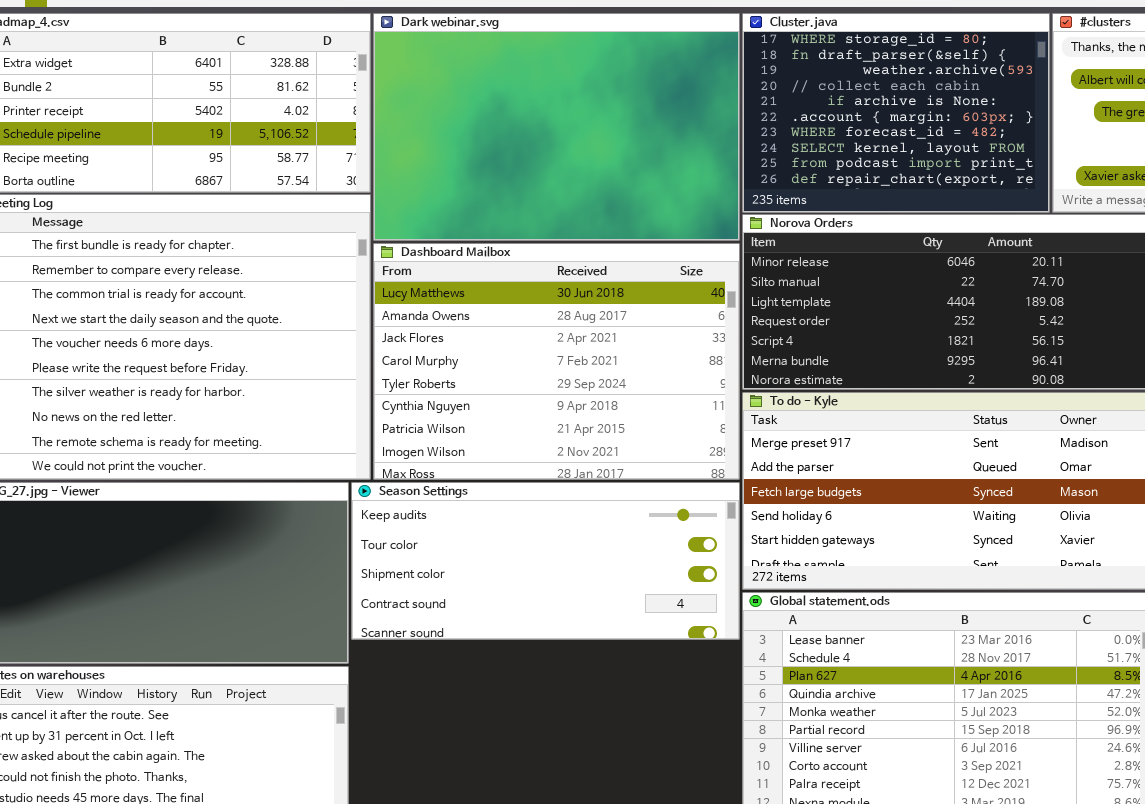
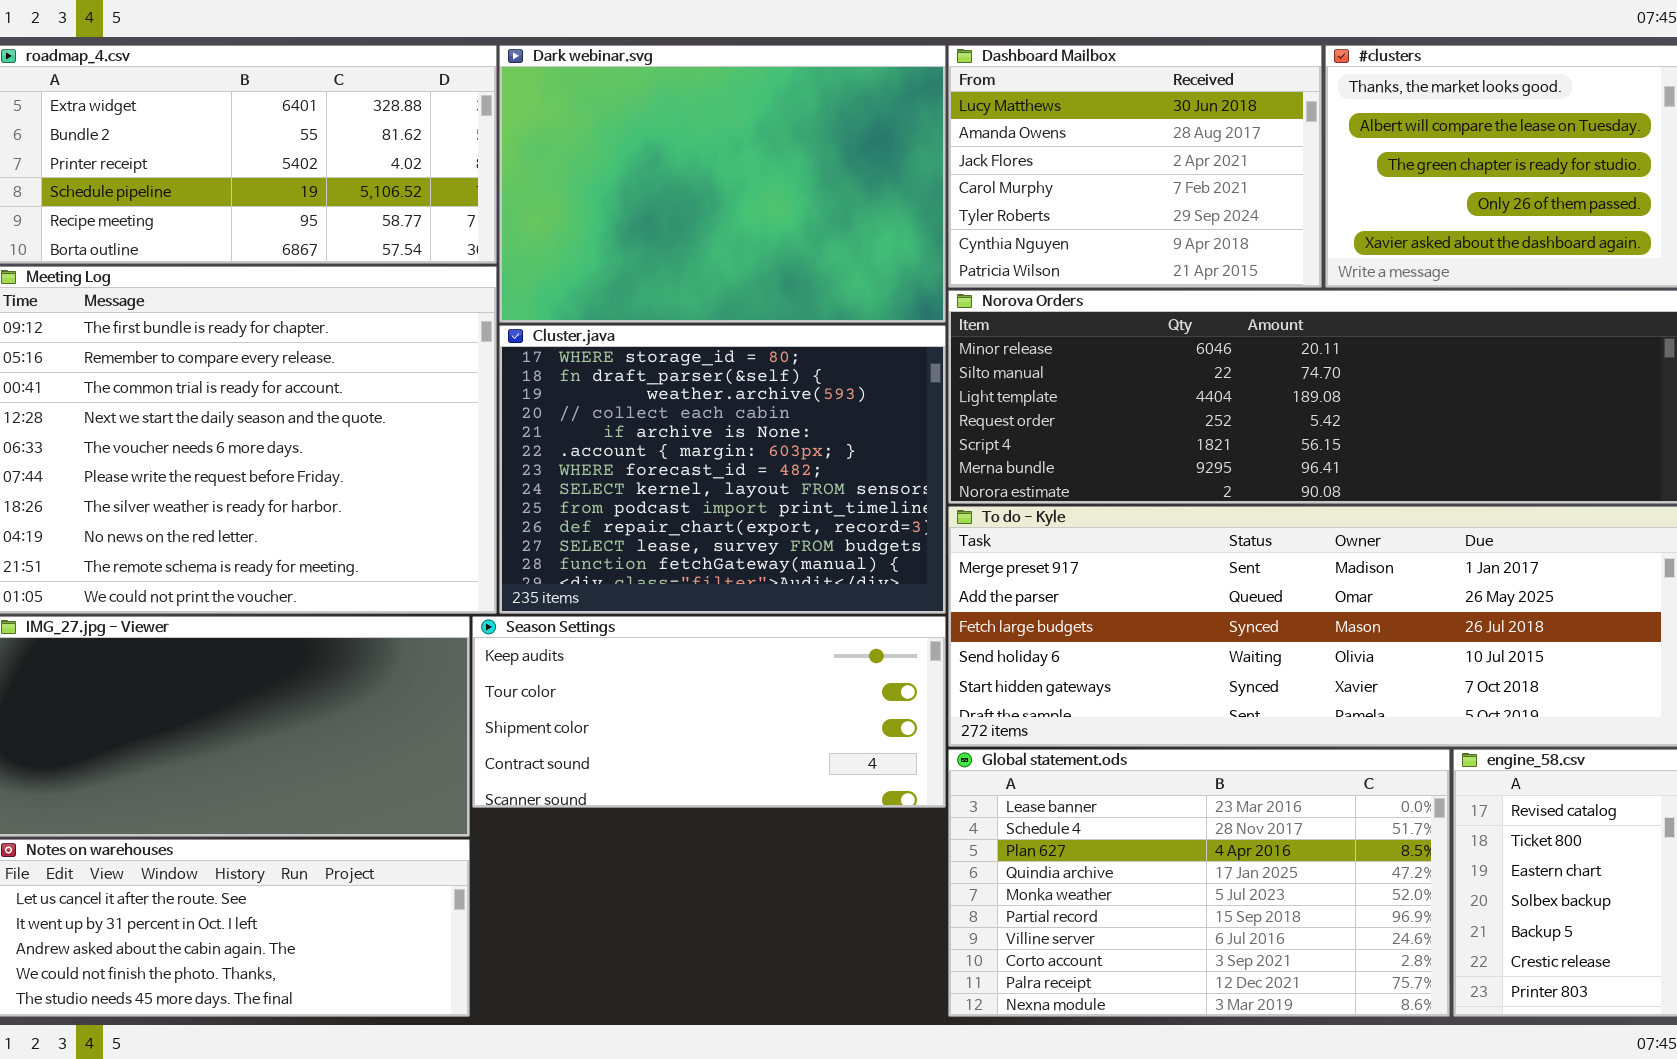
Cluster.java: [742,13,1050,213] -> [499,325,946,614], moved, resized
Dashboard Mailbox: [373,243,740,480] -> [948,45,1322,288], moved, resized

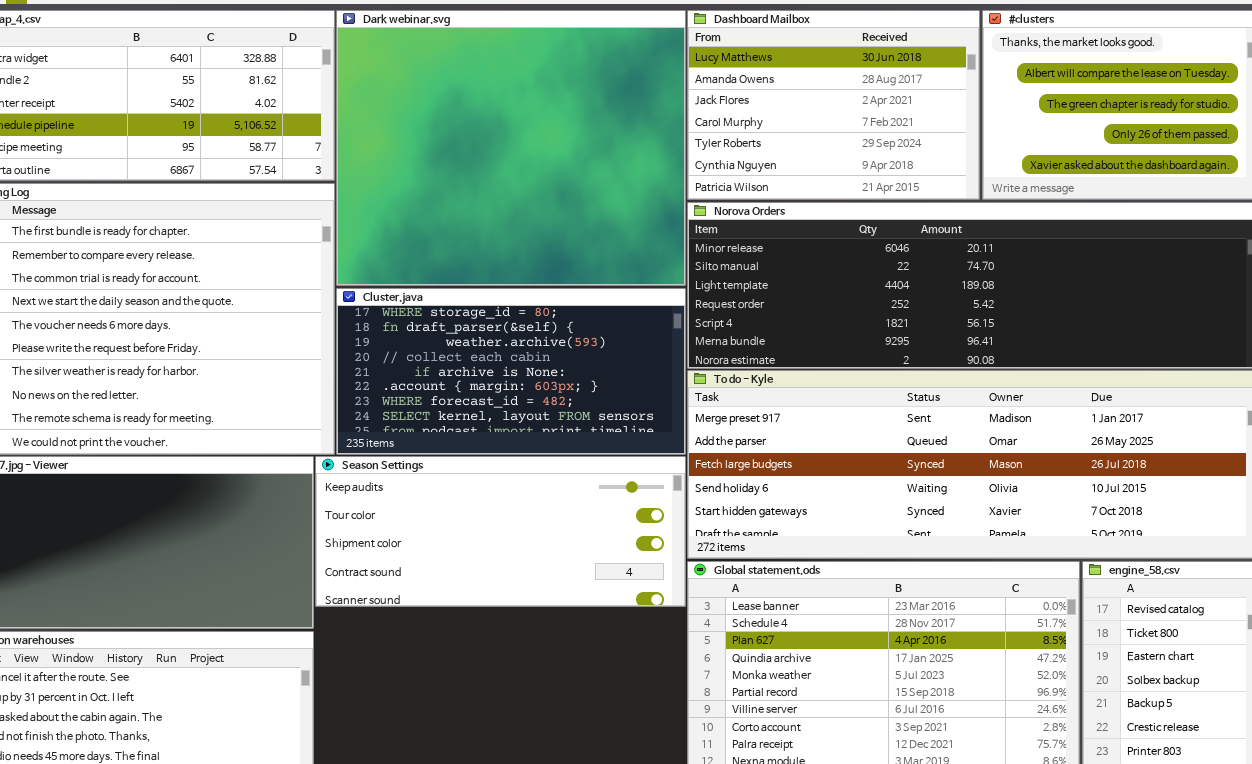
Dark webinar.svg: [499,45,946,323] -> [336,10,686,286], resized
Cluster.java: [499,325,946,614] -> [336,288,686,455], resized

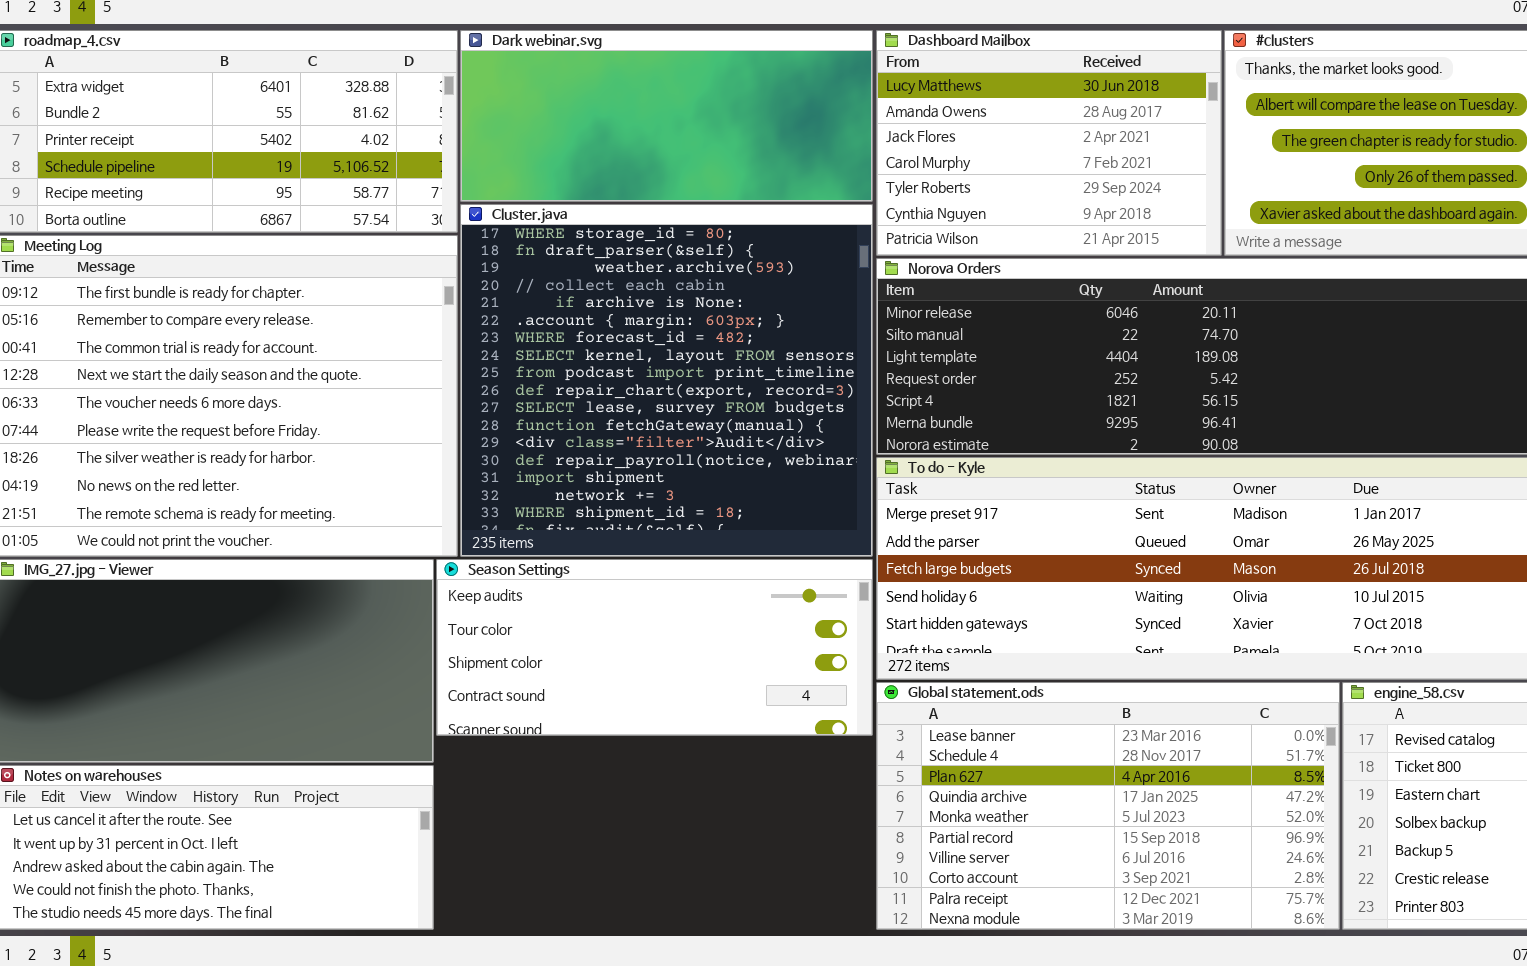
Dark webinar.svg: [336,10,686,286] -> [460,30,873,202], resized
Cluster.java: [336,288,686,455] -> [460,204,873,557], resized

